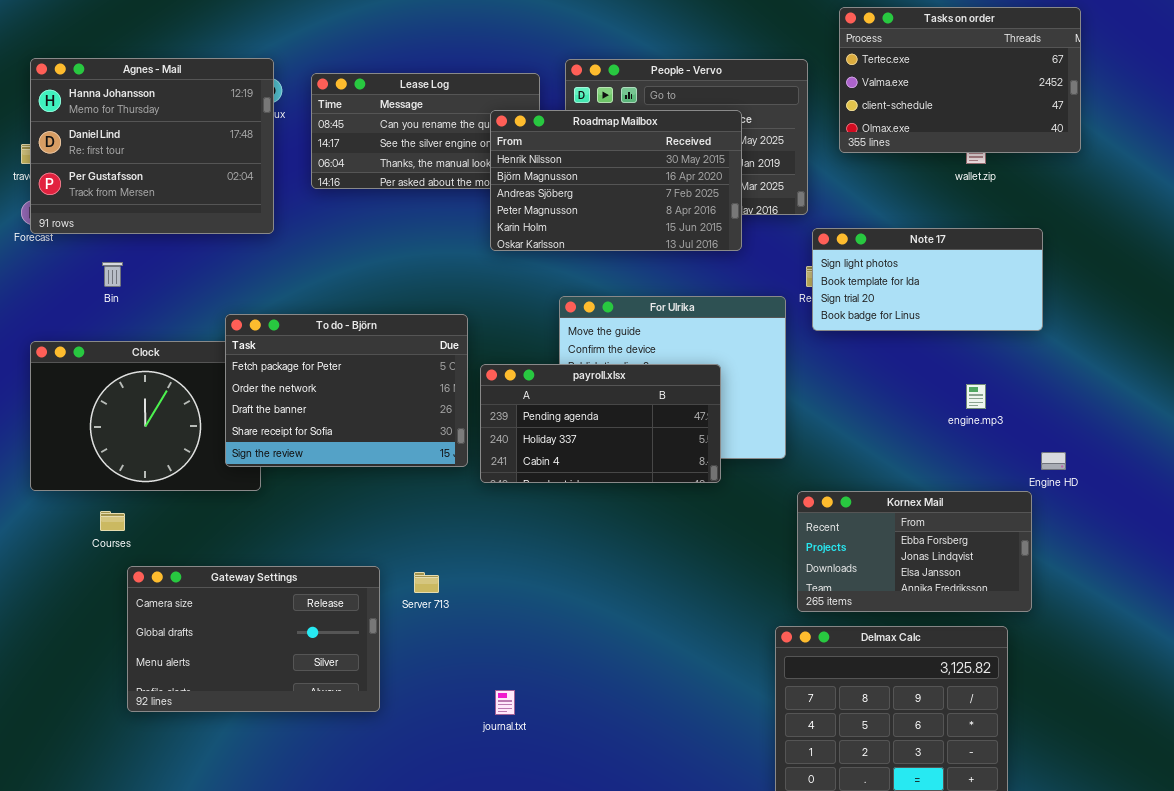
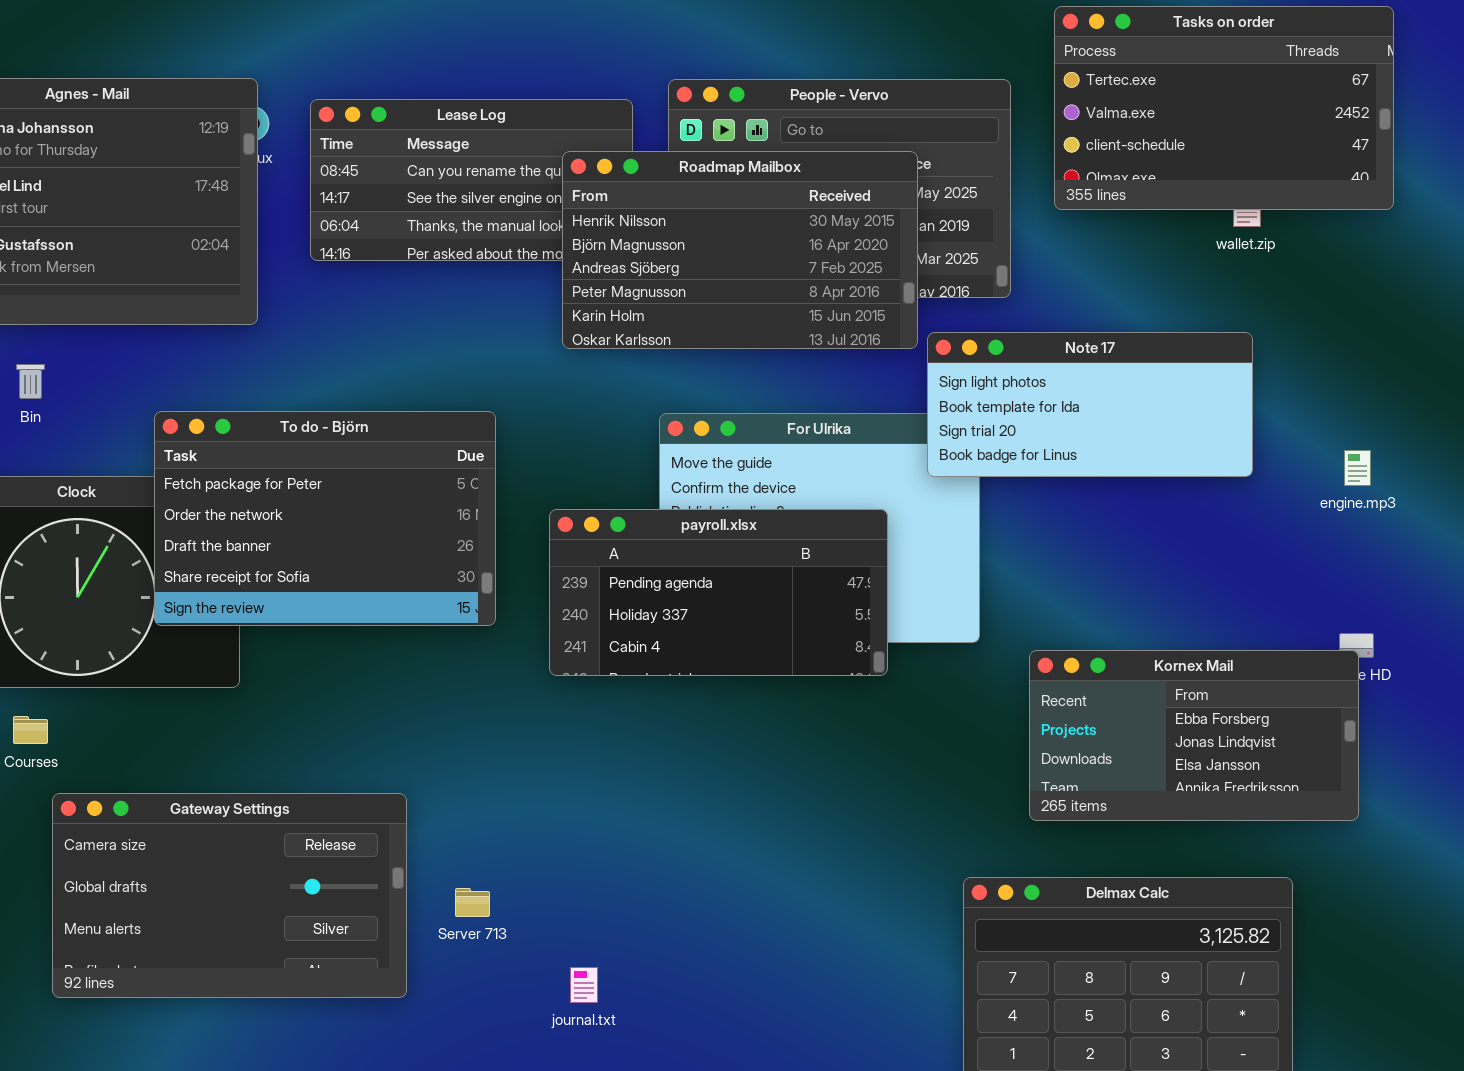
Note 17: [812,228,1043,331] -> [927,332,1253,477], moved
To do - Björn: [225,314,468,467] -> [154,411,496,626], moved
engine.mp3: [966,384,986,409] -> [1344,450,1371,486], moved
Kornex Mail: [797,491,1032,612] -> [1029,650,1359,821], moved
Server 713: [414,572,439,593] -> [455,888,490,917], moved

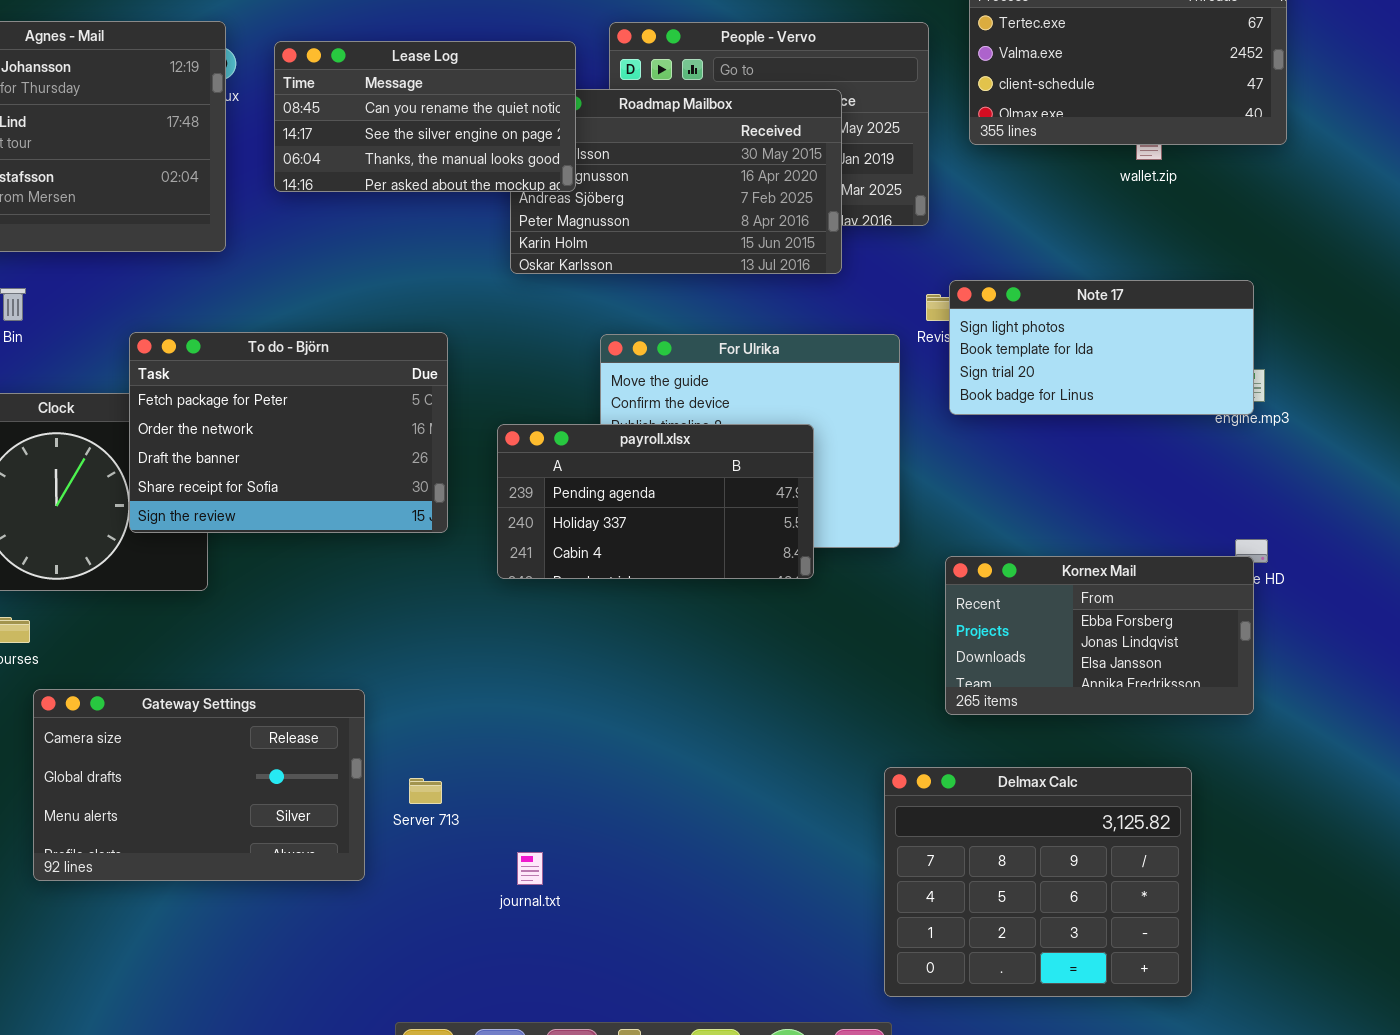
Lease Log: [310,99,633,261] -> [274,41,576,192], raised
Note 17: [927,332,1253,477] -> [949,280,1254,415], moved

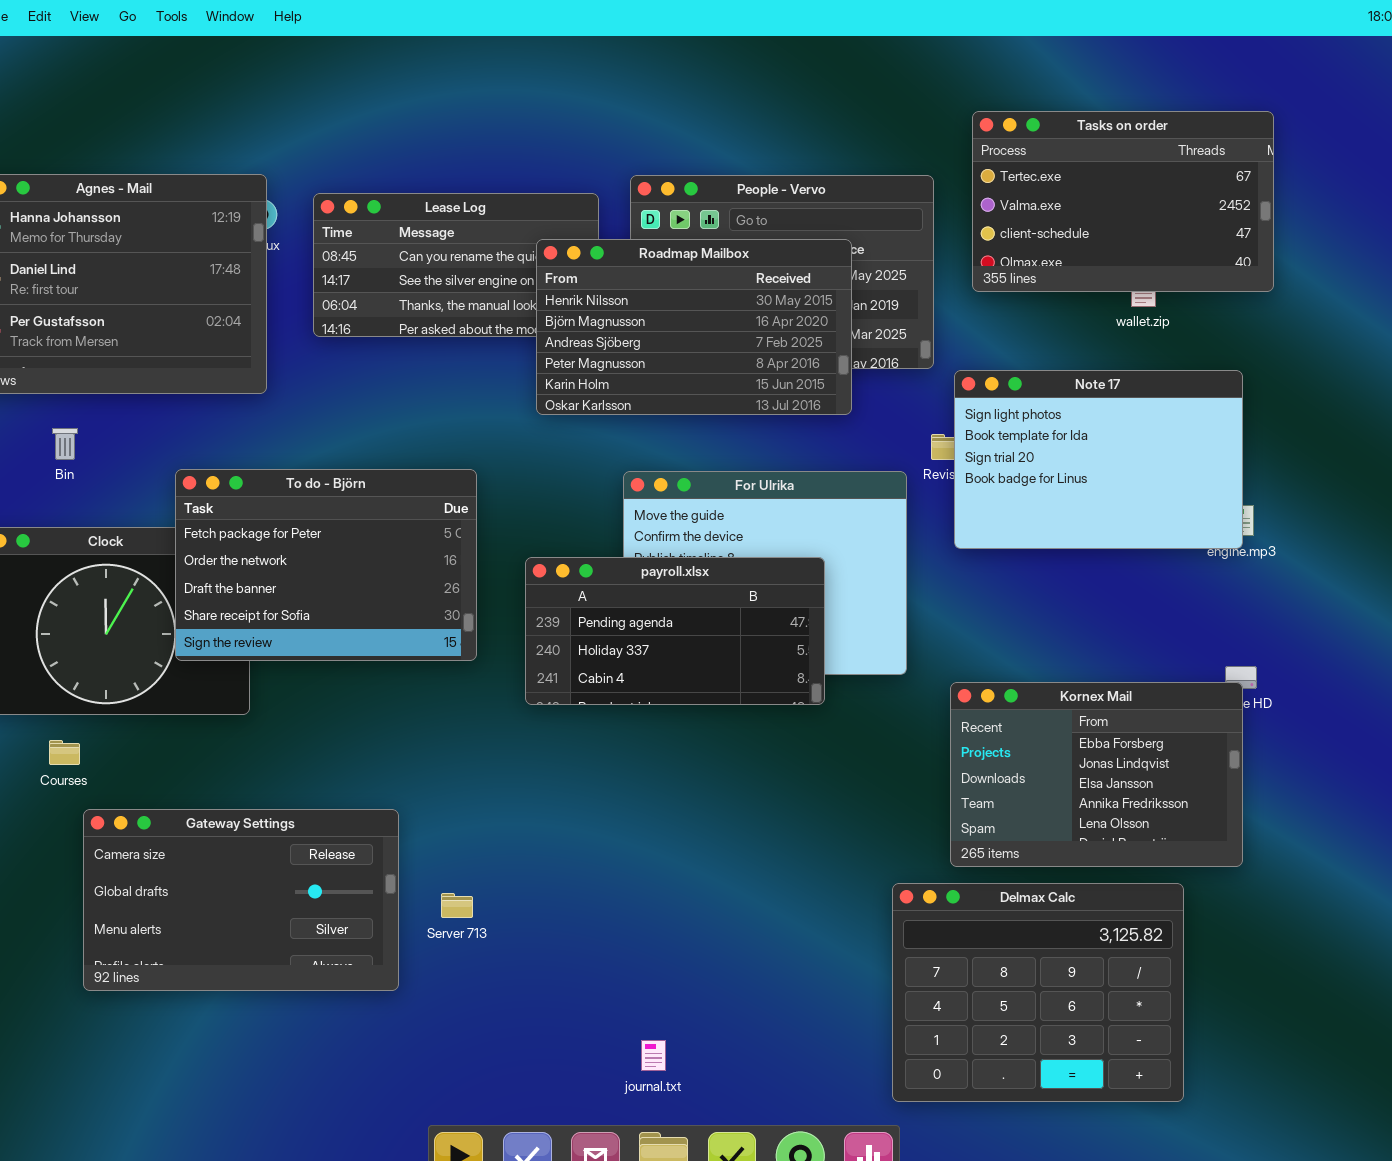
Roadmap Mailbox: [510,89,842,274] -> [536,239,852,415], raised
Note 17: [949,280,1254,415] -> [954,370,1243,549], resized
Kornex Mail: [945,556,1254,715] -> [950,682,1243,867], resized
journal.txt: [517,852,543,885] -> [641,1040,666,1071], moved

